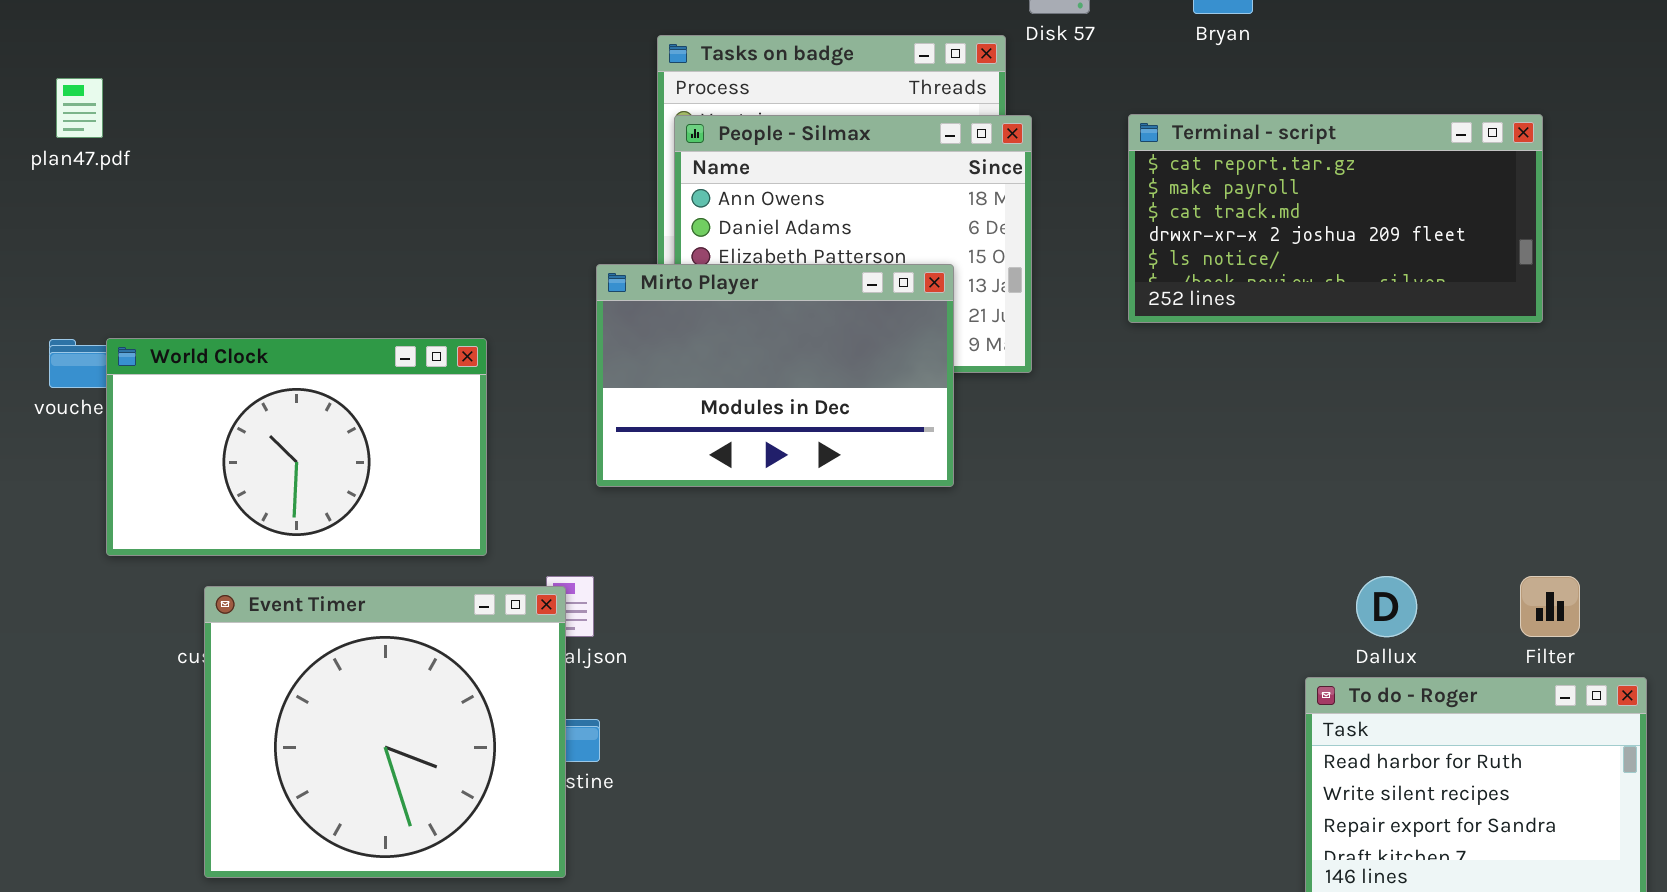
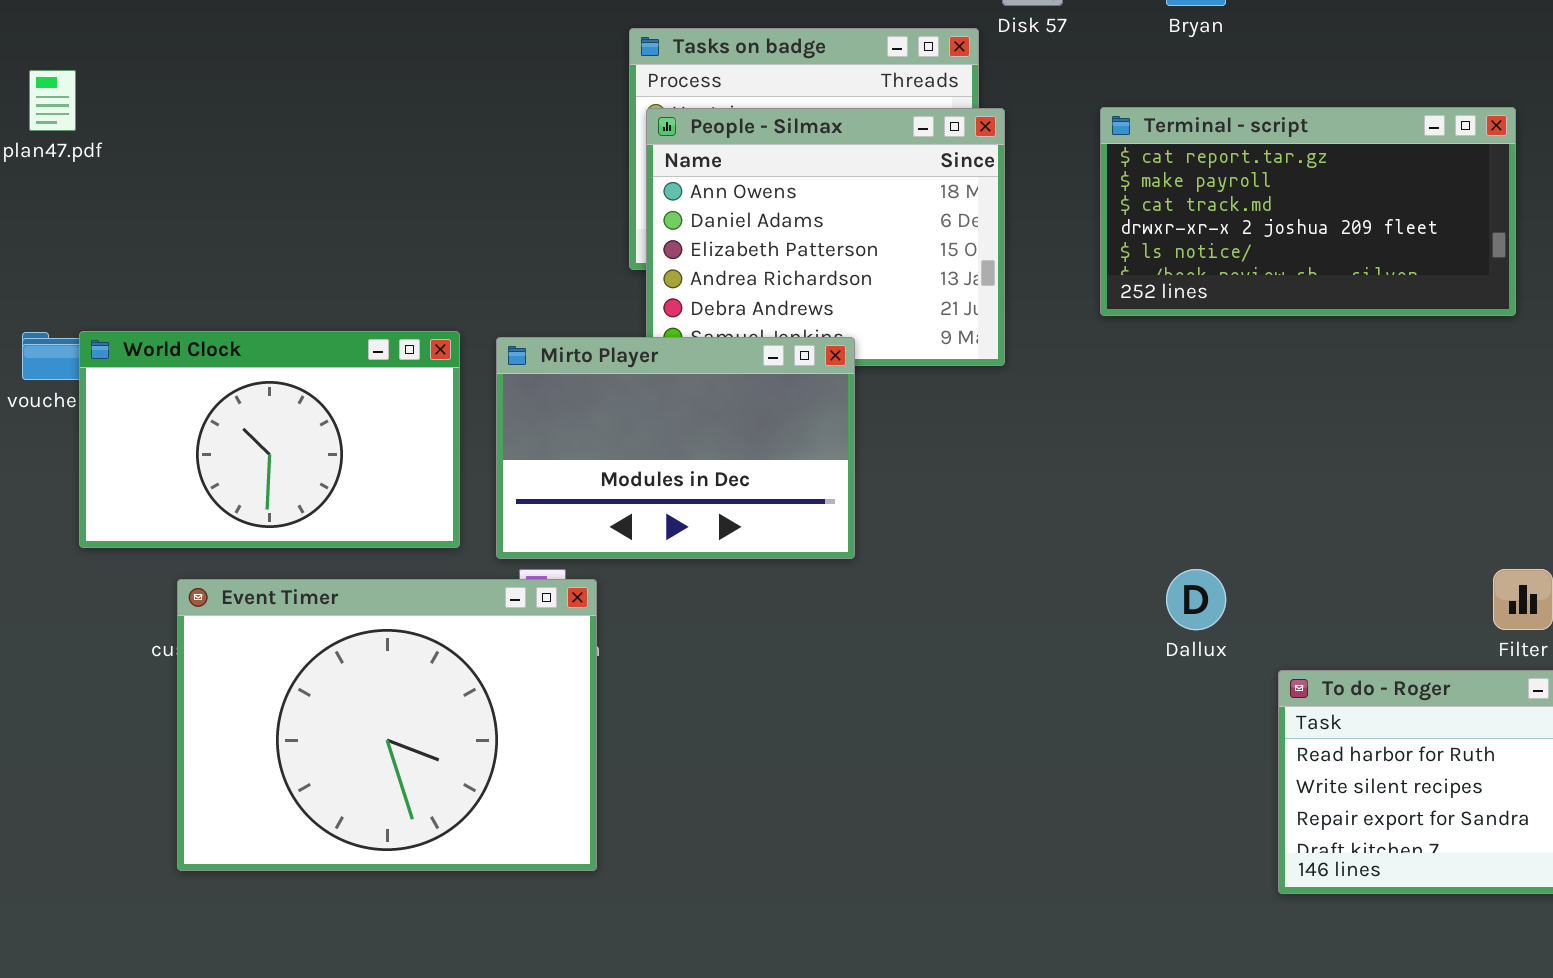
Mirto Player: [596,264,954,487] -> [496,337,855,559], moved
Dallux: [1356,576,1417,637] -> [1166,569,1226,630], moved
Event Timer: [204,586,566,878] -> [177,579,597,871], resized

